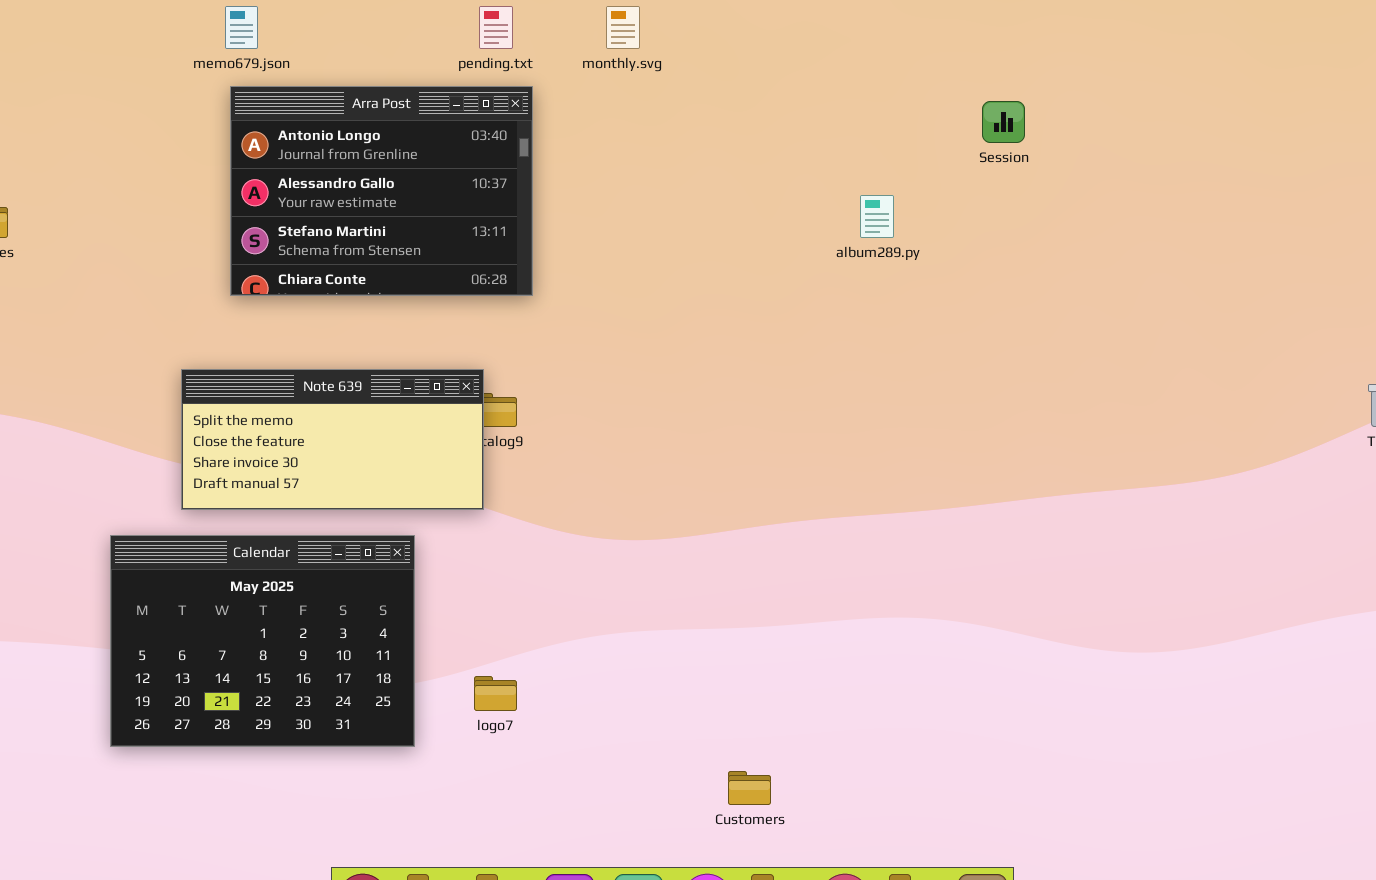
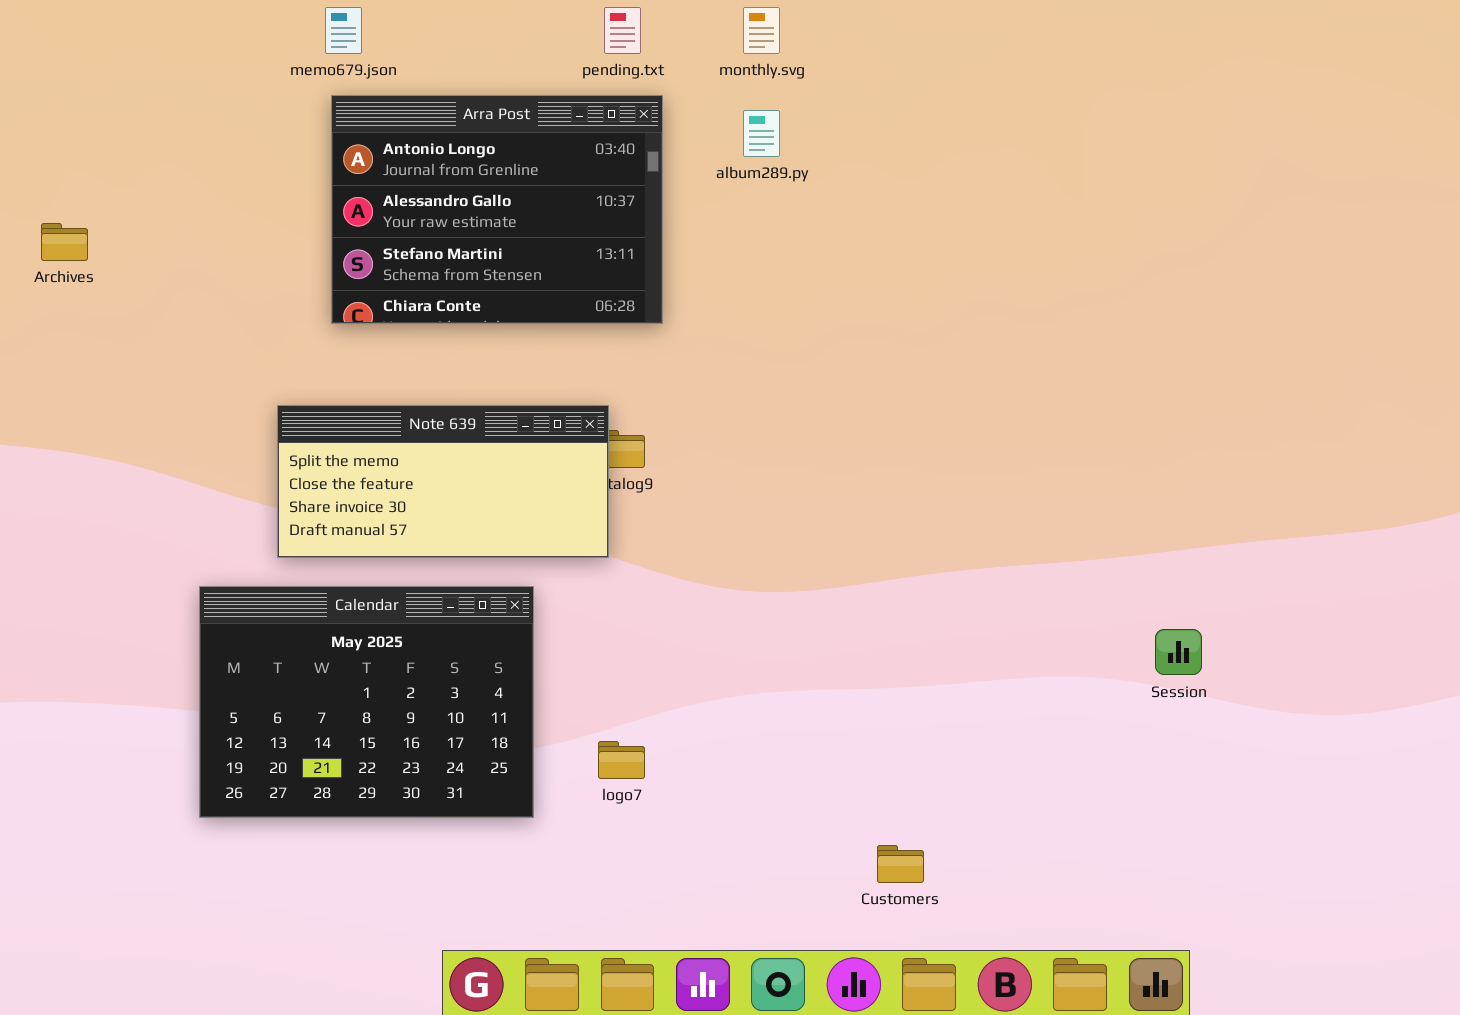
Session: [982,101,1025,143] -> [1155,629,1202,675], moved
album289.py: [860,195,894,238] -> [743,110,780,157], moved

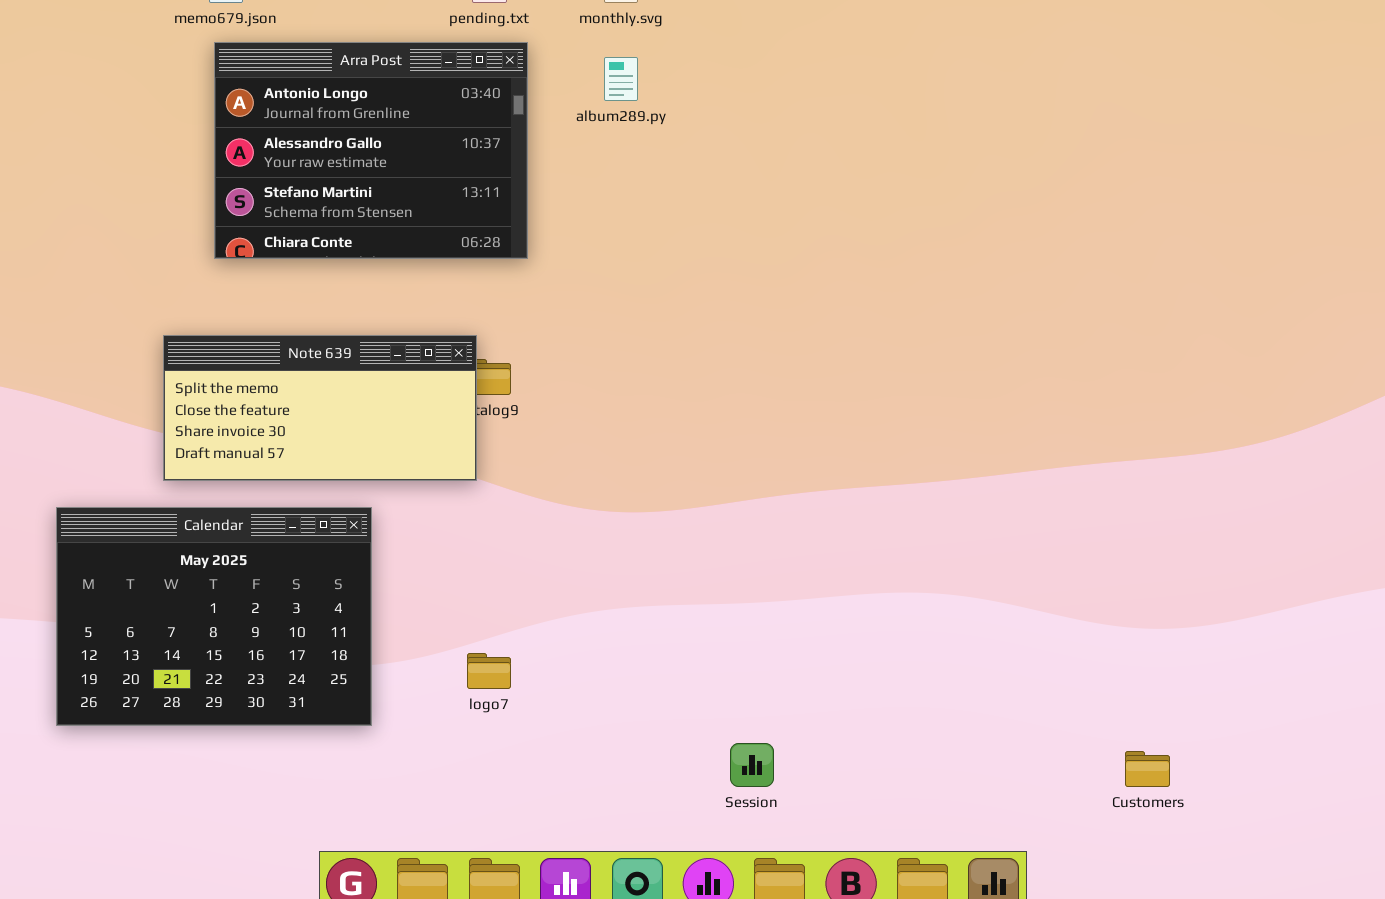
Calendar: [199,586,534,818] -> [56,507,372,726], moved
Session: [1155,629,1202,675] -> [730,743,774,787], moved
Customers: [877,845,924,883] -> [1125,751,1170,787], moved

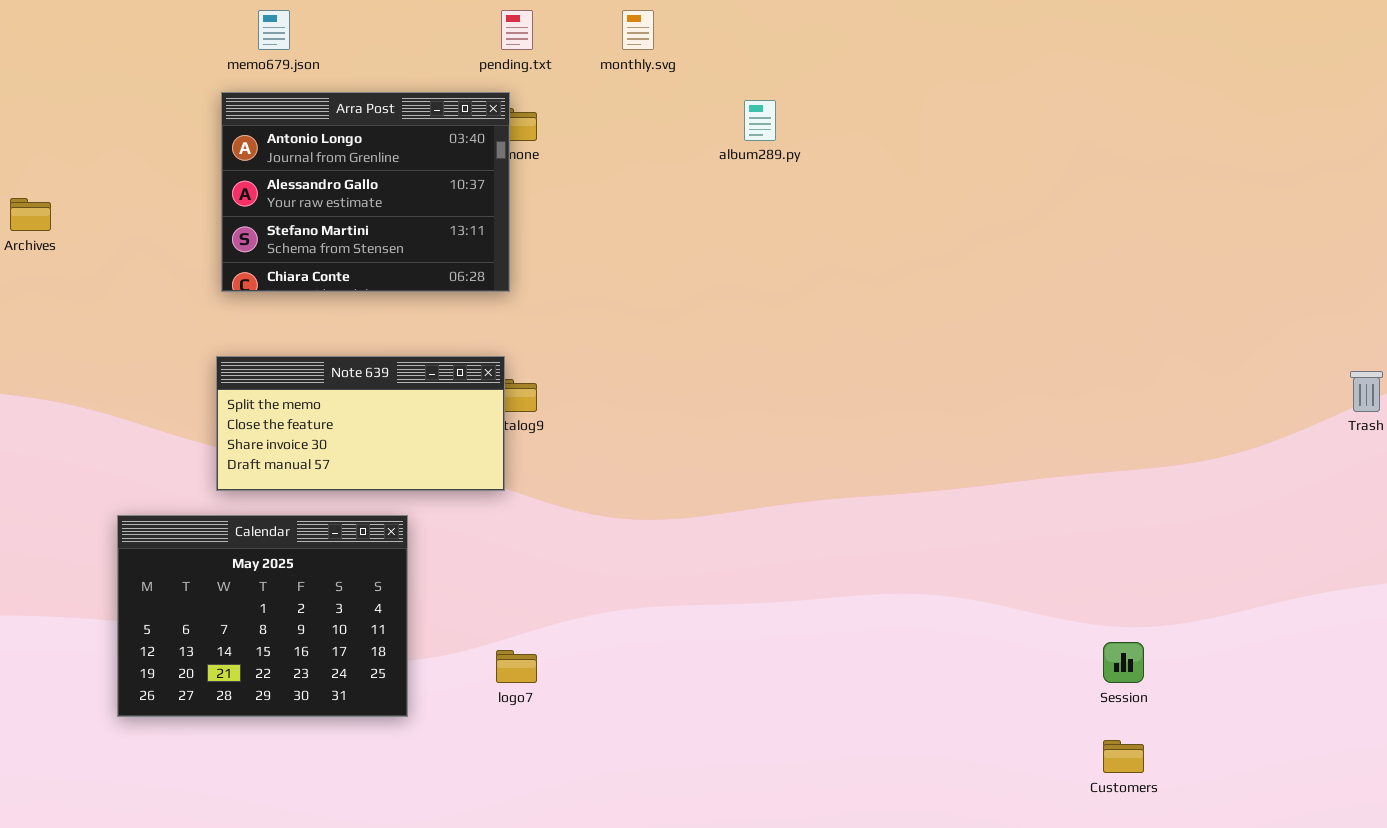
Arra Post: [214,42,528,259] -> [221,92,510,292], moved
album289.py: [604,57,638,101] -> [744,100,776,141], moved
Session: [730,743,774,787] -> [1103,642,1144,683], moved

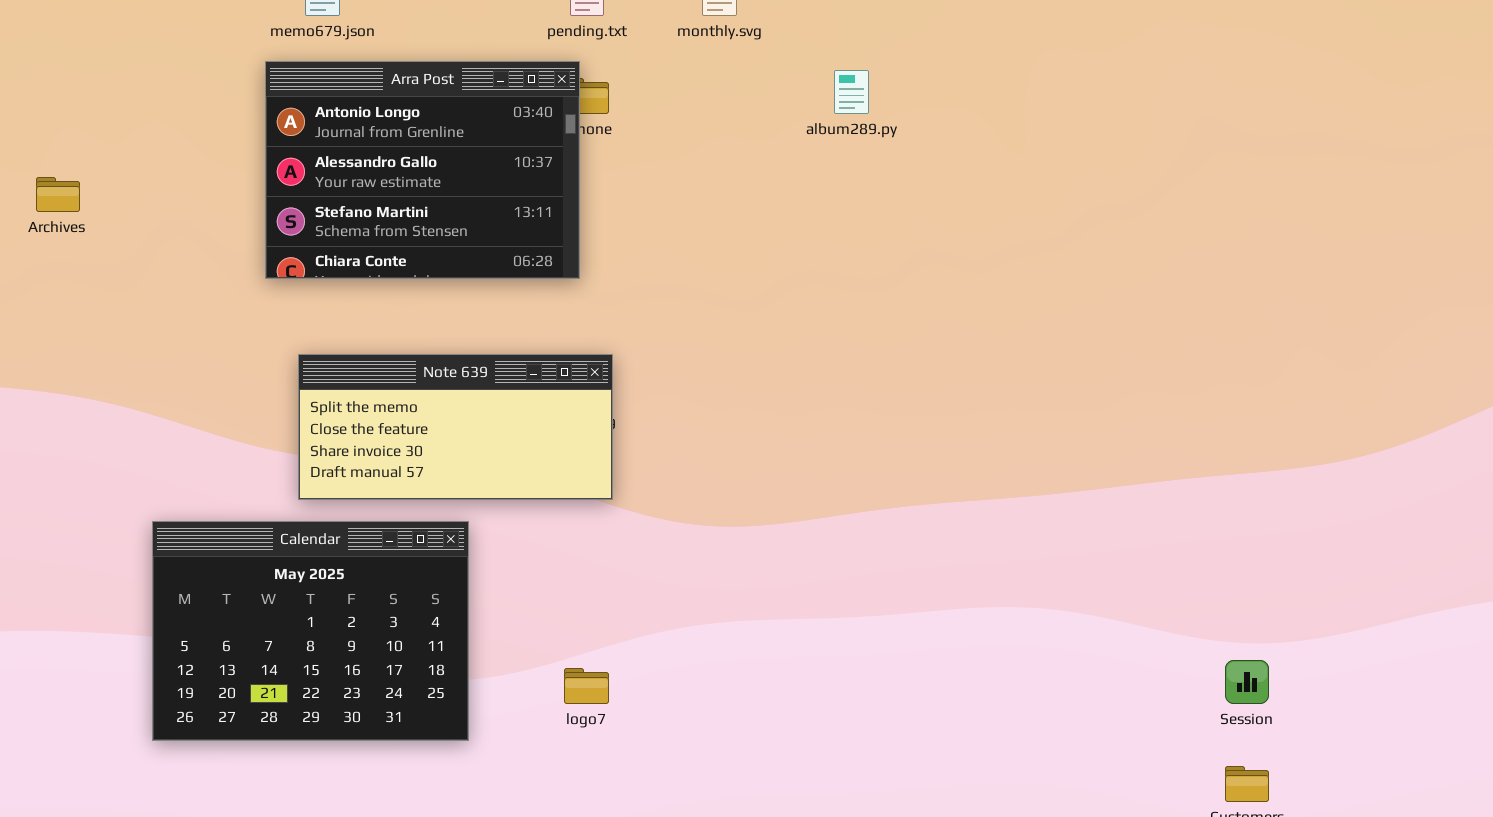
Note 639: [216,356,505,491] -> [298,354,613,500], moved

